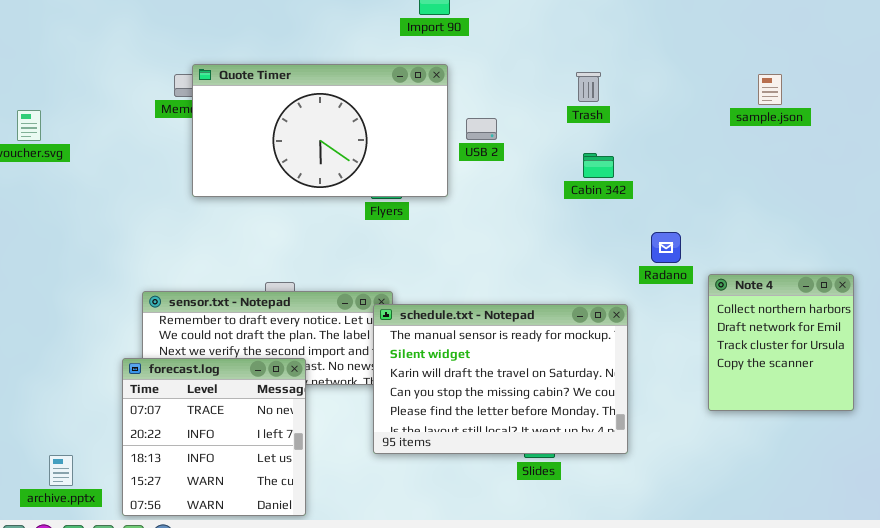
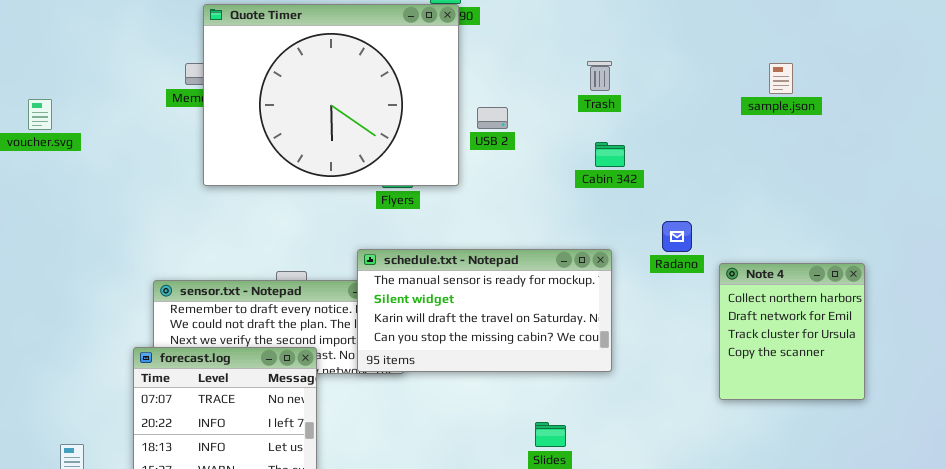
Quote Timer: [192,64,448,197] -> [203,4,459,186], resized
schedule.txt - Notepad: [373,304,628,454] -> [357,249,612,372], moved, resized

